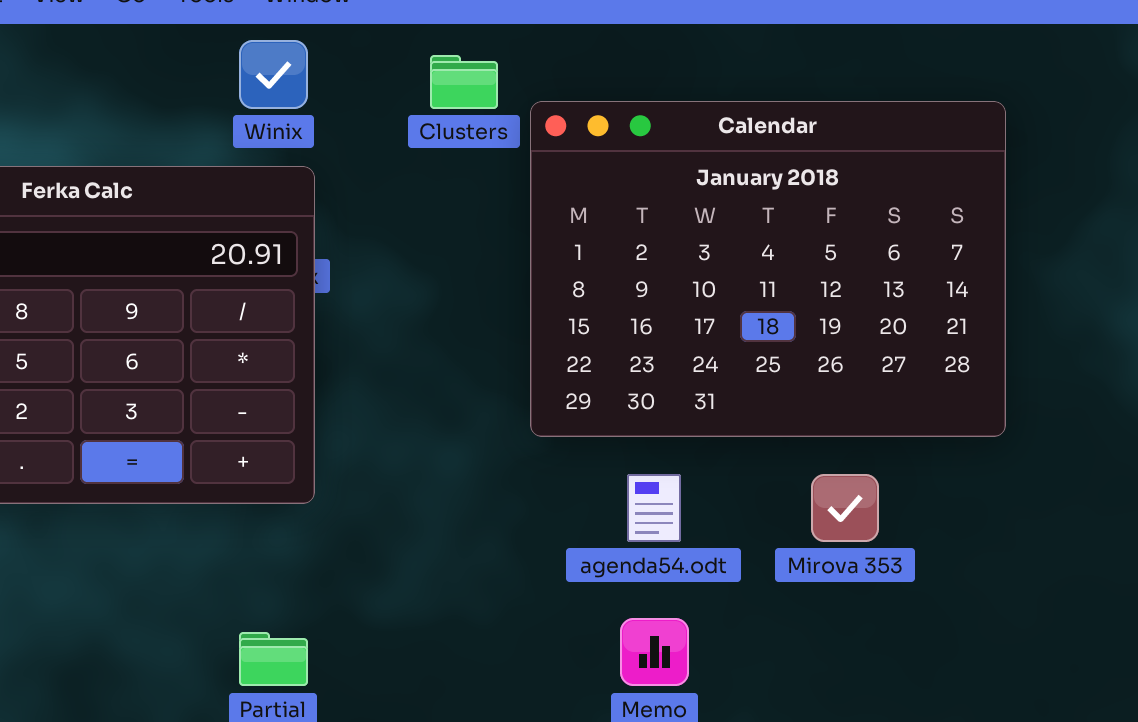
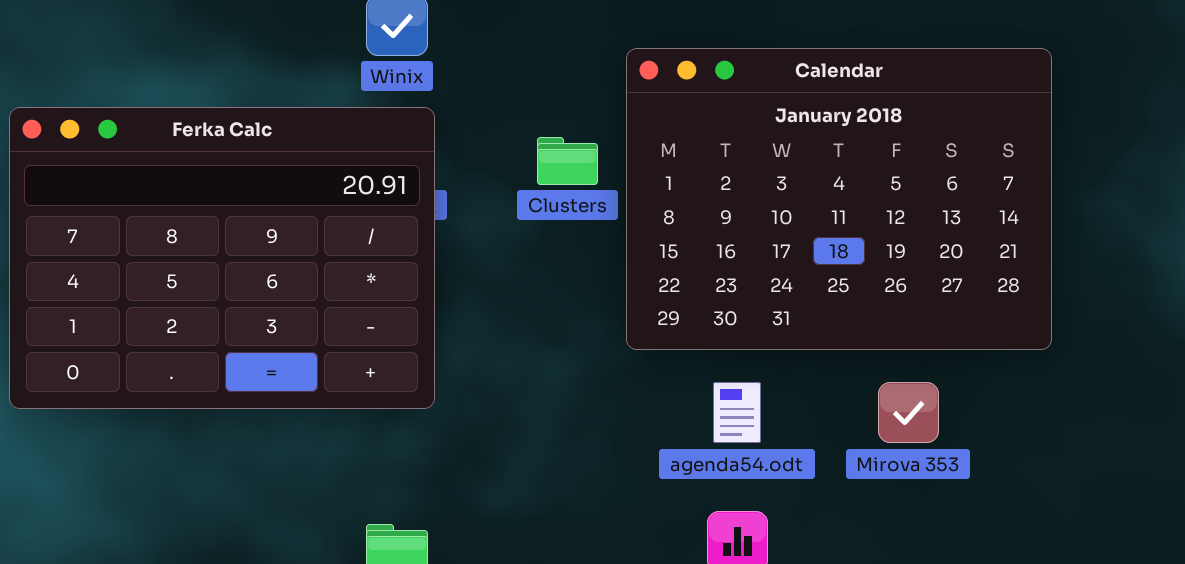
Clusters: [430,55,498,109] -> [537,137,598,185], moved

